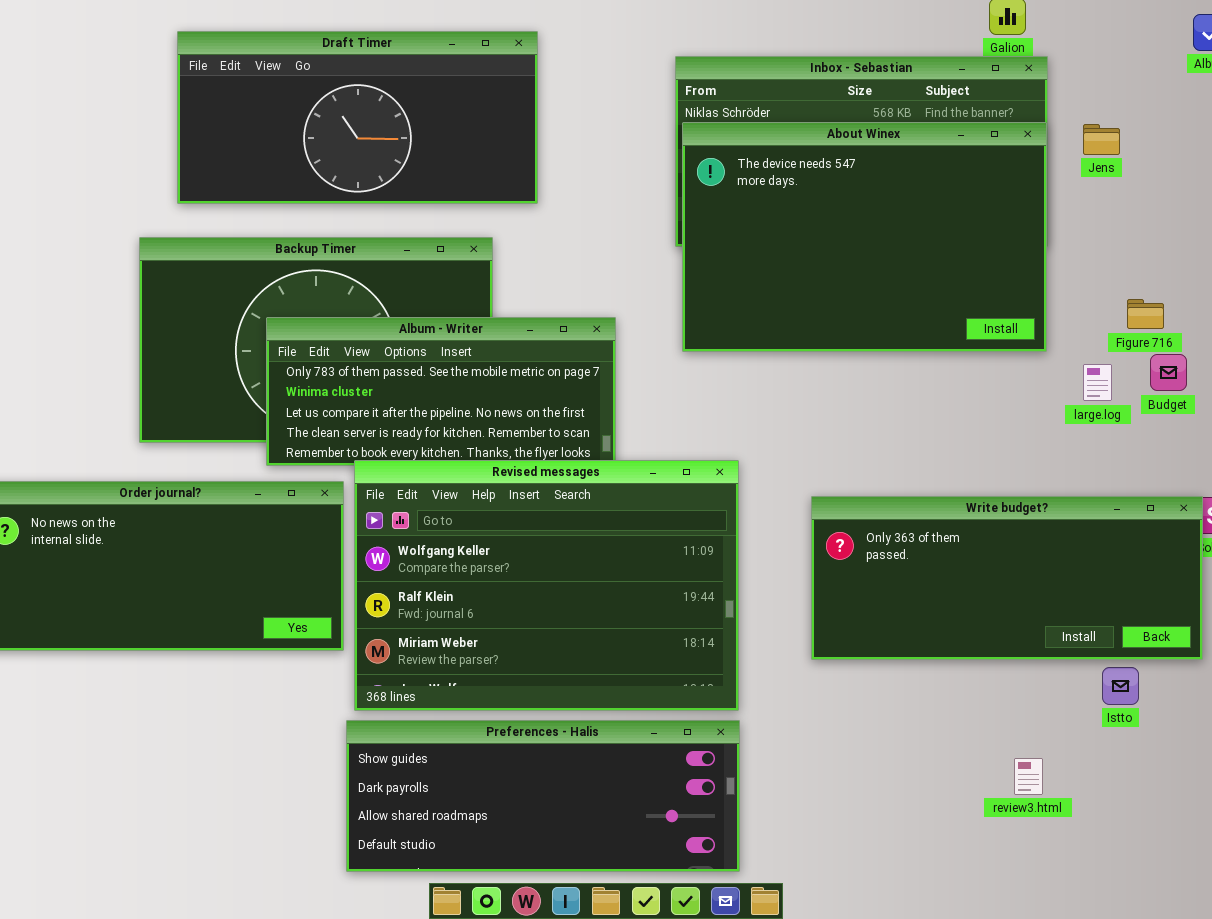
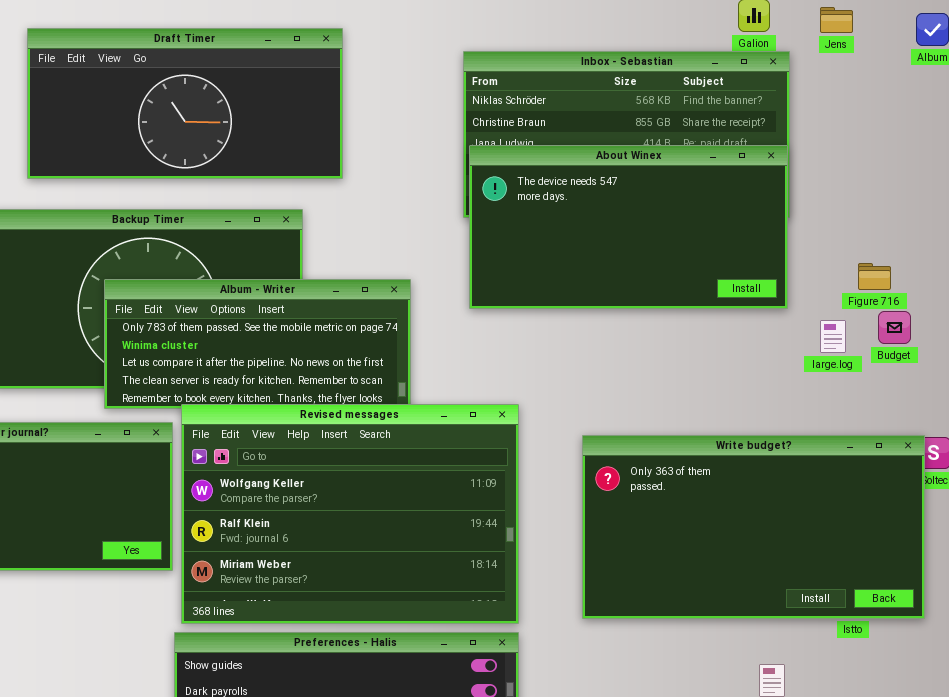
About Winex: [682,122,1047,352] -> [469,145,788,309], resized
Jens: [1083,124,1120,155] -> [820,7,853,33], moved
Write budget?: [811,496,1203,660] -> [582,435,925,619], resized

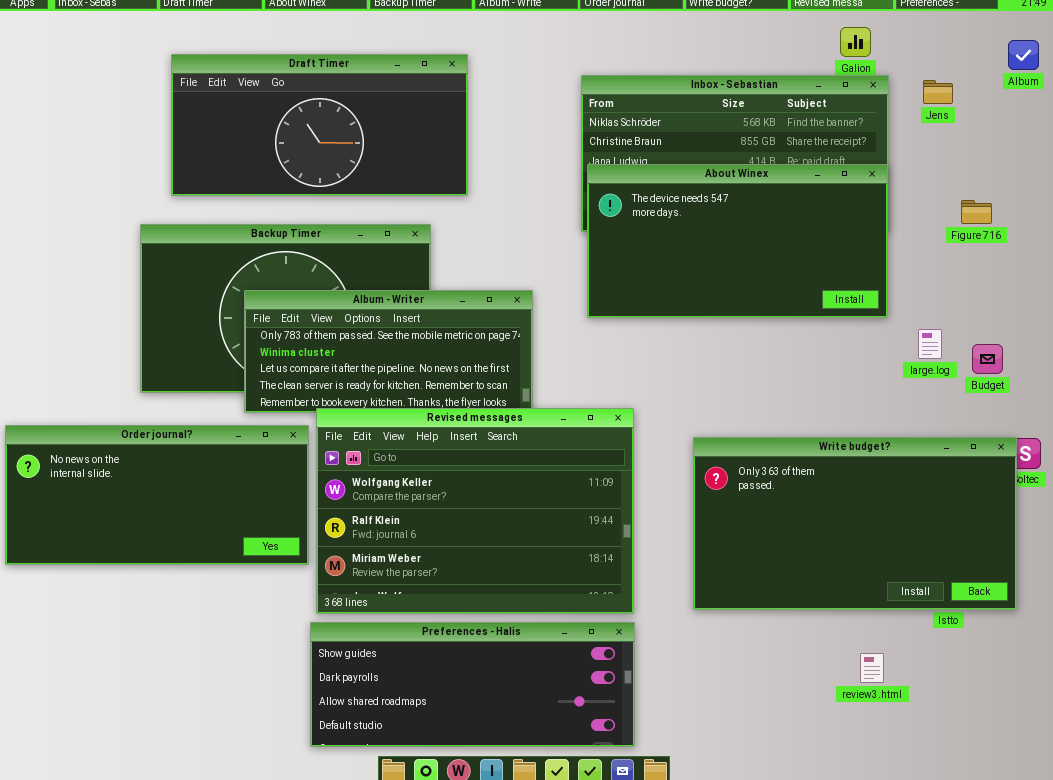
Jens: [820,7,853,33] -> [923,80,953,104], moved
Figure 716: [858,263,891,290] -> [961,200,992,224], moved
Budget: [878,311,911,344] -> [972,344,1003,374], moved

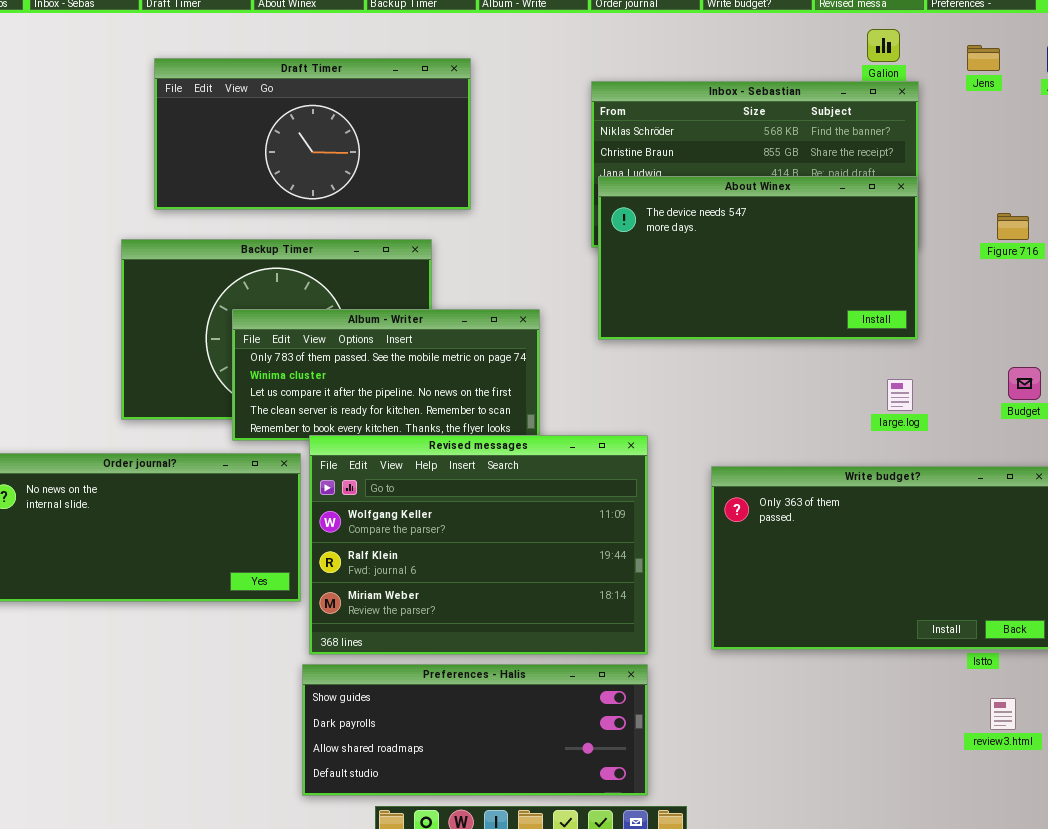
Jens: [923,80,953,104] -> [967,45,1000,71], moved
large.log: [918,329,942,359] -> [887,379,913,411], moved
review3.html: [860,653,884,683] -> [990,698,1016,730], moved

